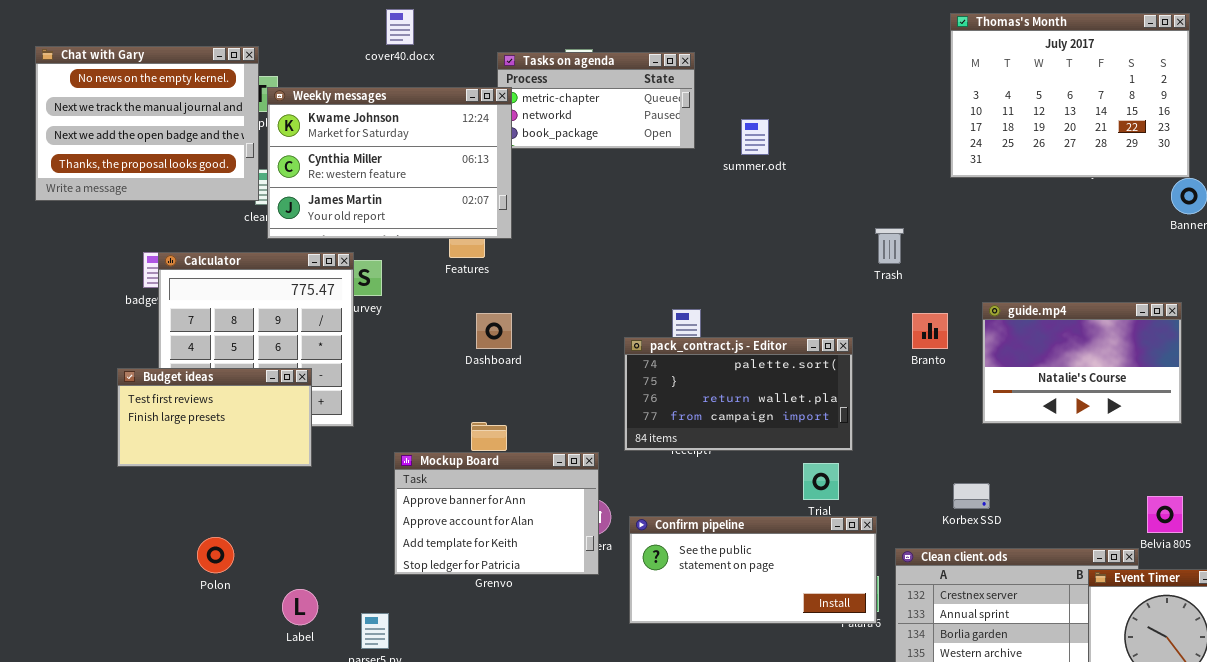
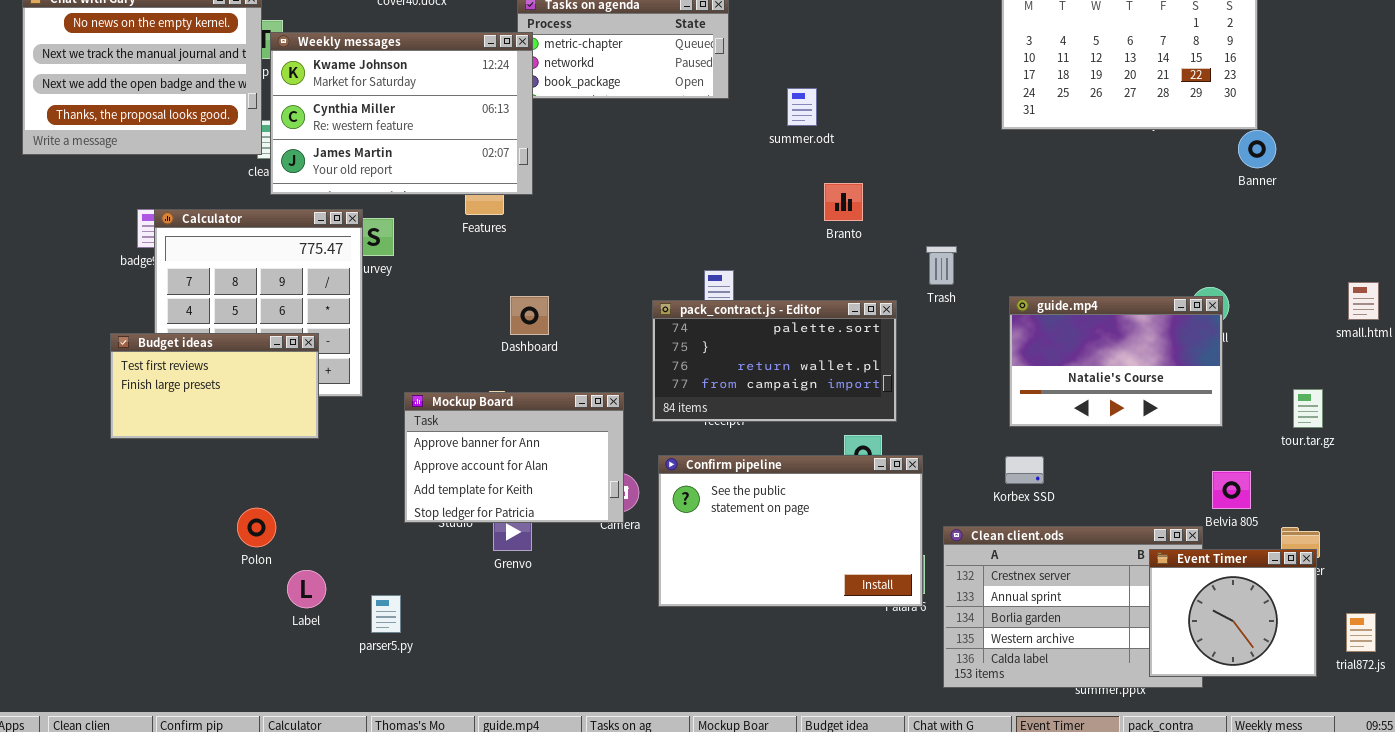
summer.odt: [741,119,769,155] -> [787,88,817,126], moved
Trash: [875,228,904,264] -> [926,246,957,285], moved
guide.mp4: [982,302,1182,424] -> [1009,296,1223,427], moved
Dashboard: [476,313,512,349] -> [510,296,549,335], moved
Branto: [912,313,948,349] -> [824,183,863,221], moved
Mockup Board: [394,452,599,575] -> [404,392,624,523], moved
Confirm pipeline: [629,516,877,624] -> [658,455,923,607], resized
Polon: [197,537,234,573] -> [237,508,276,547], moved

